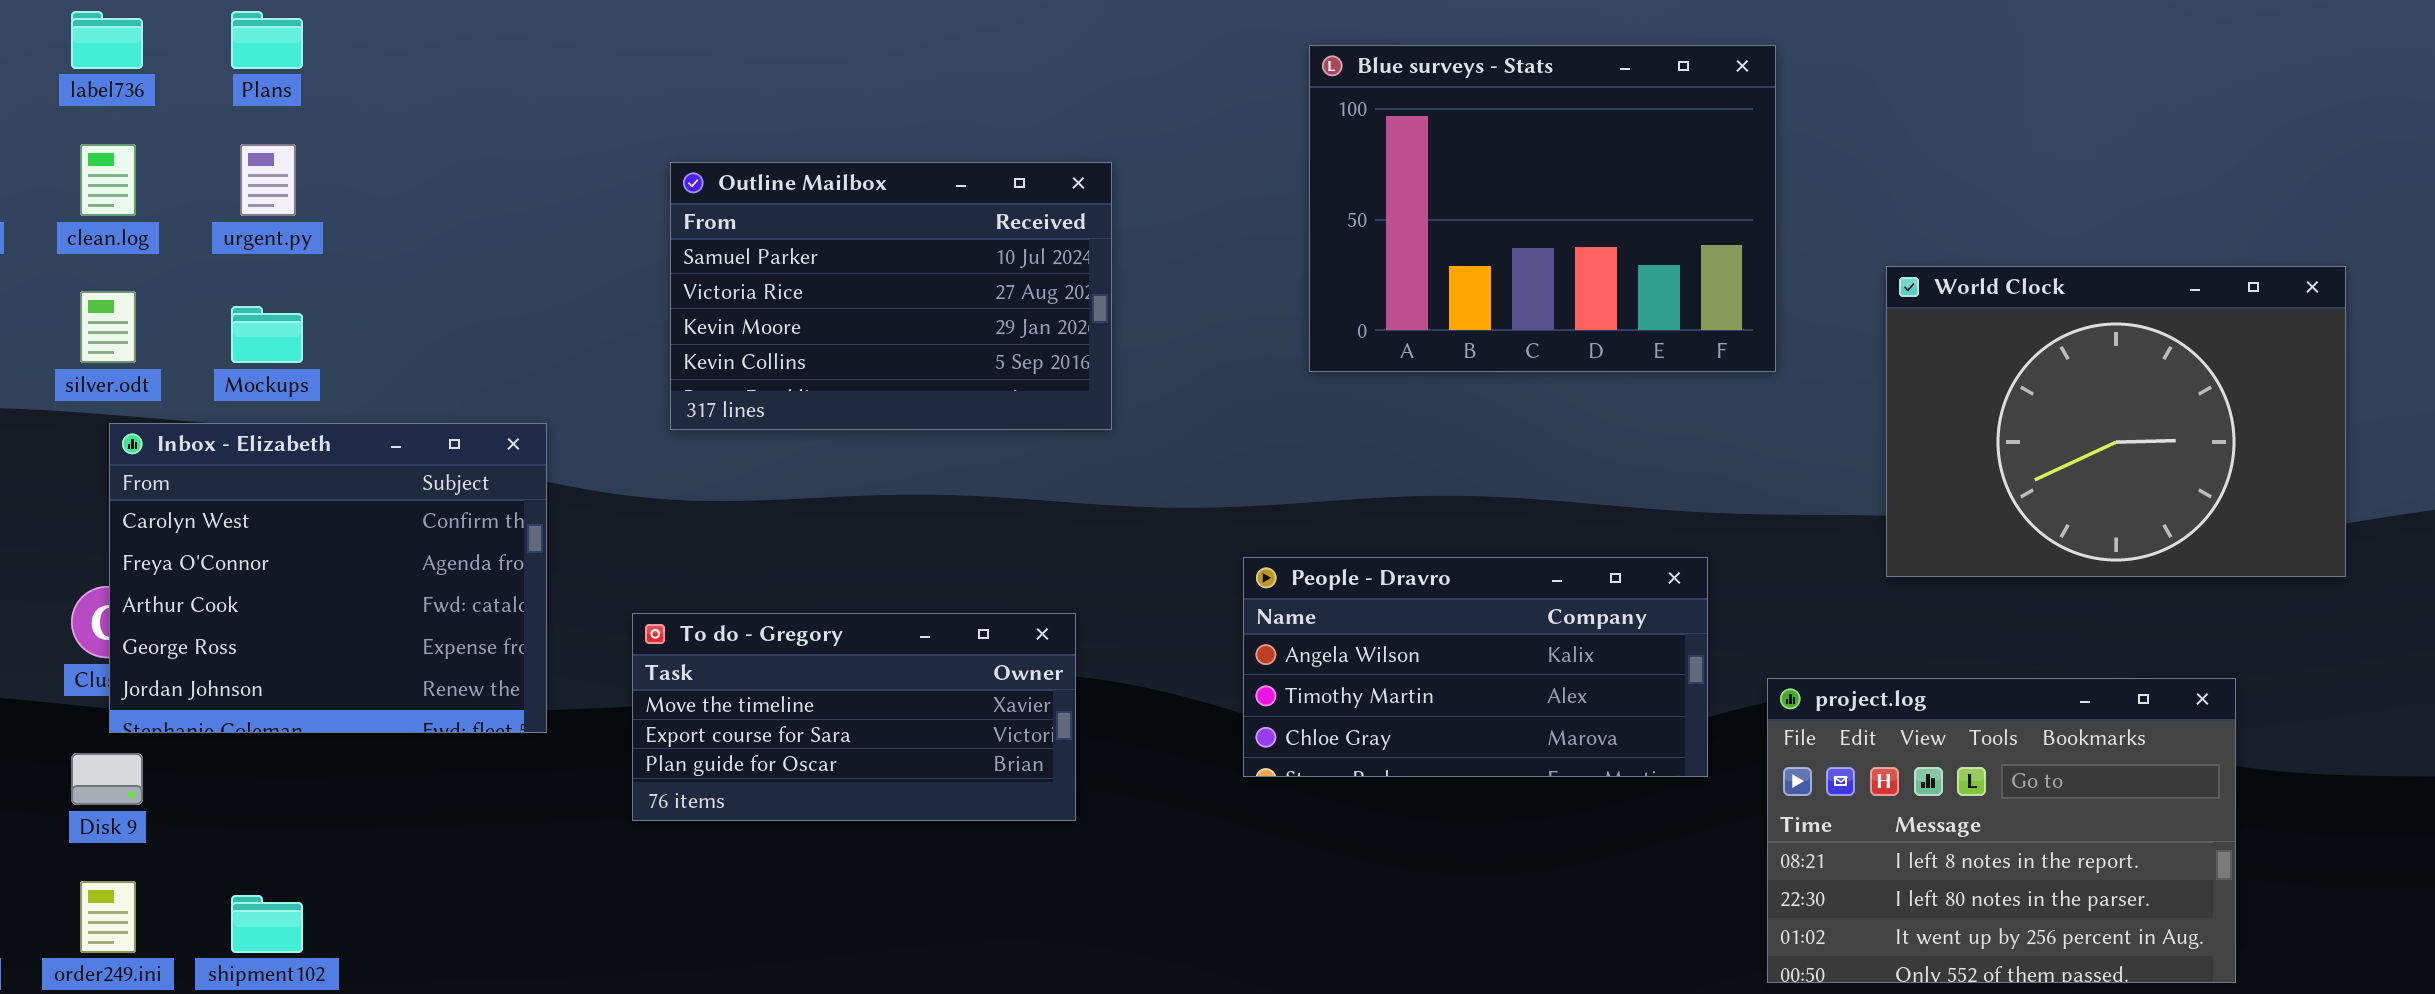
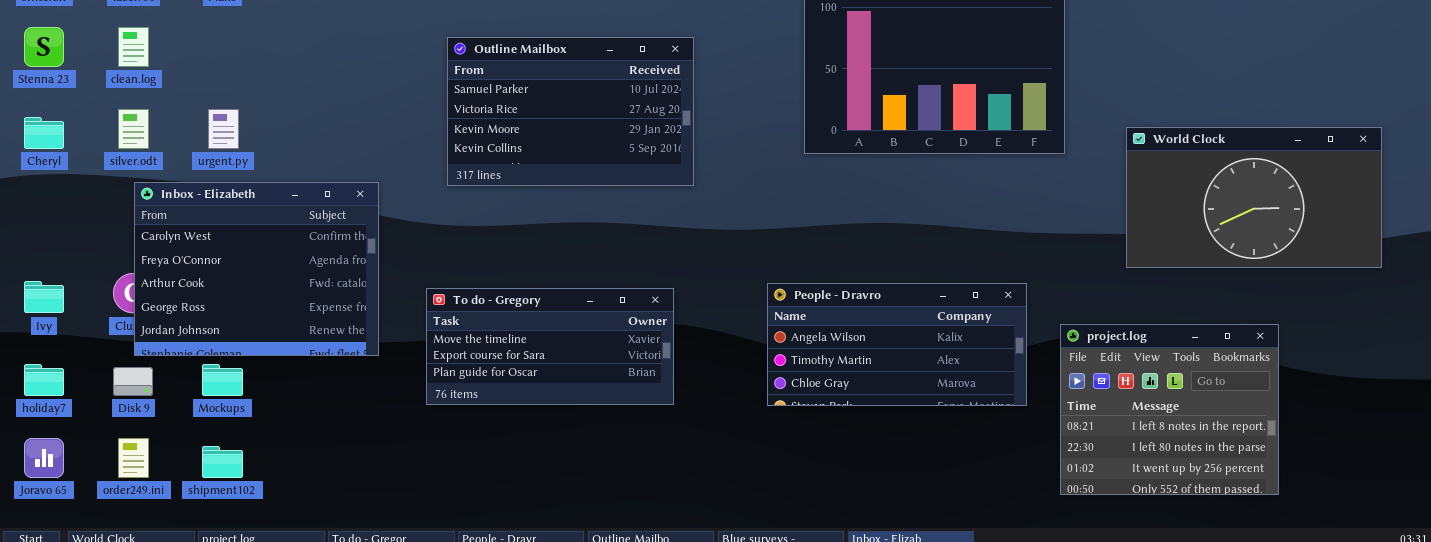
urgent.py: [240,144,296,216] -> [208,109,239,149], moved
World Clock: [1886,266,2346,577] -> [1126,127,1382,268], resized
Mockups: [231,306,303,363] -> [202,364,243,396], moved
People - Dravro: [1243,557,1708,777] -> [767,283,1027,406], moved
project.log: [1767,678,2236,983] -> [1060,324,1279,495], resized

